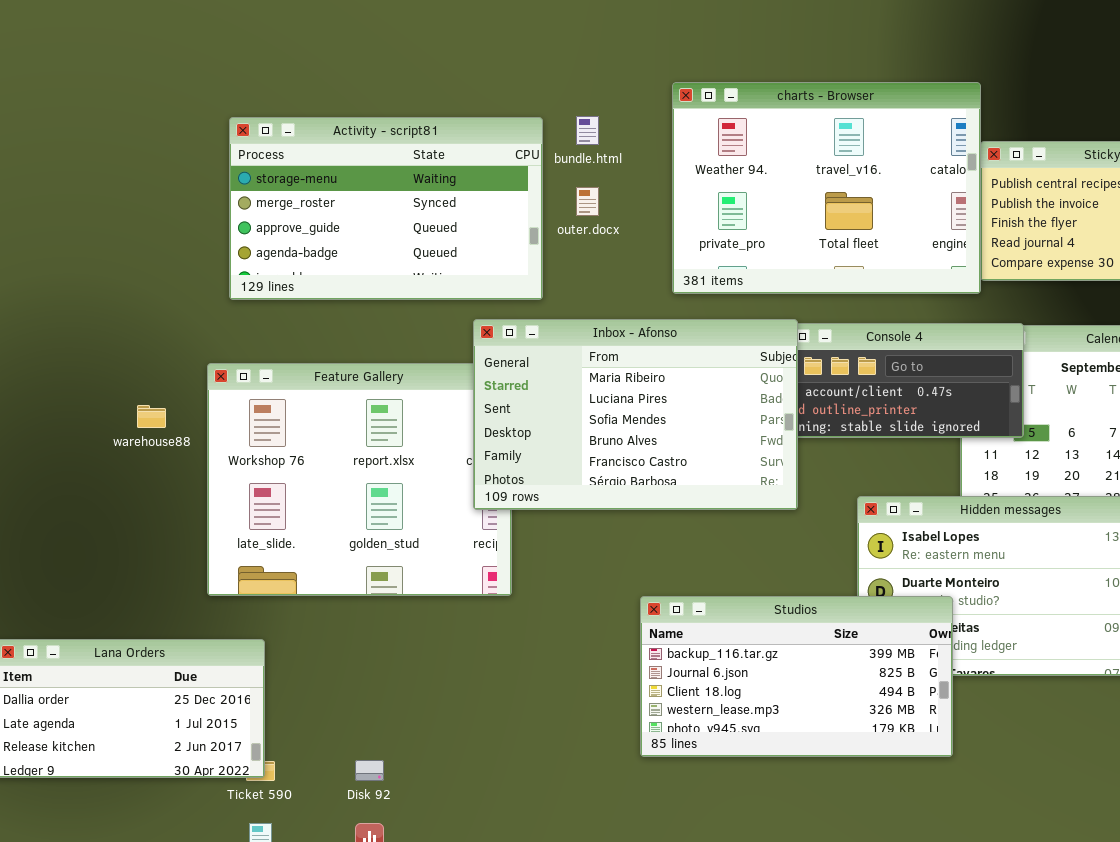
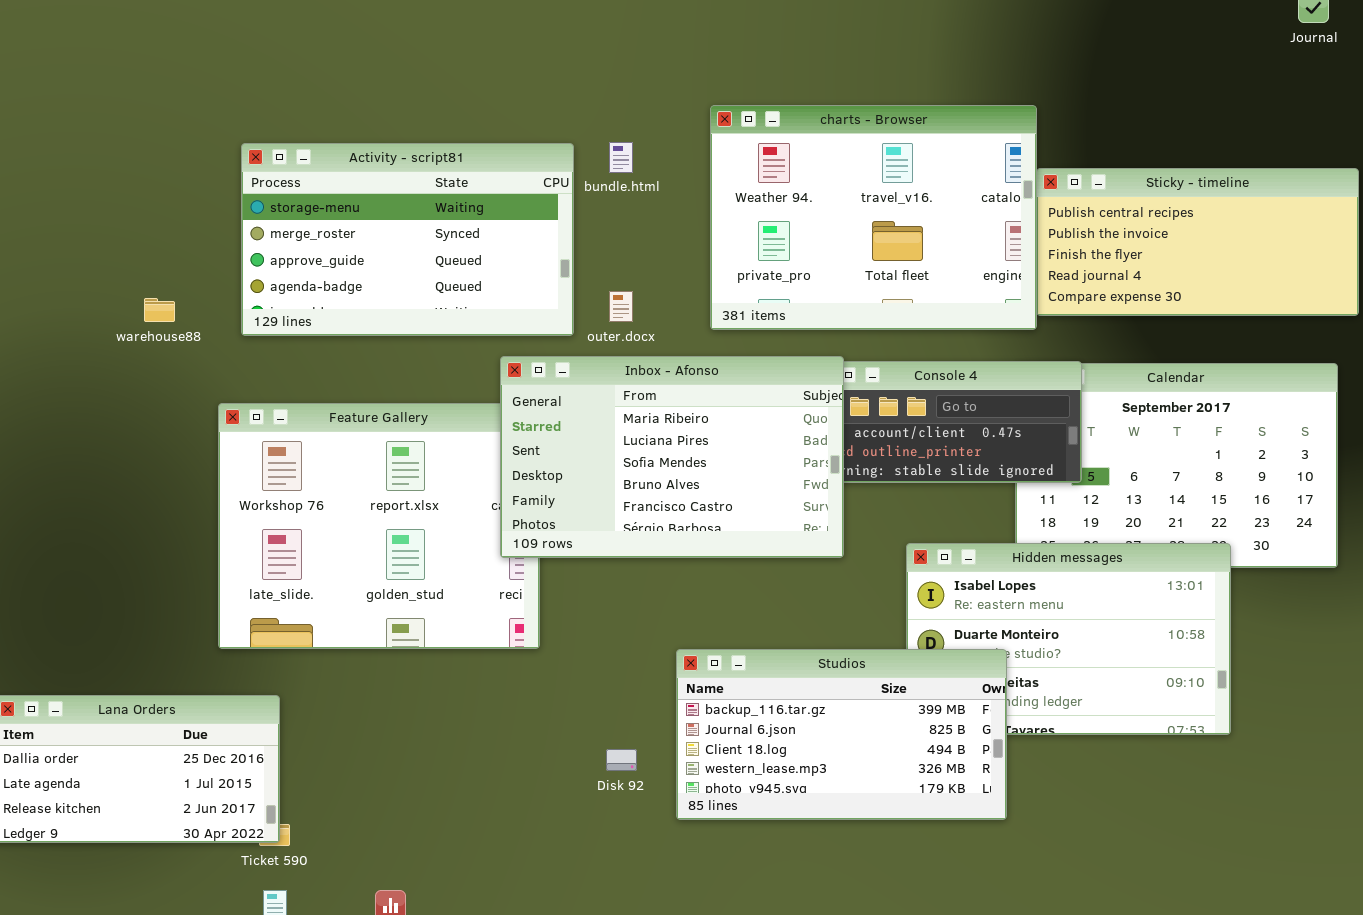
outer.docx: [576,187,599,216] -> [609,291,633,322], moved
warehouse88: [137,405,166,428] -> [144,298,175,322], moved
Disk 92: [355,760,384,781] -> [606,749,637,771], moved

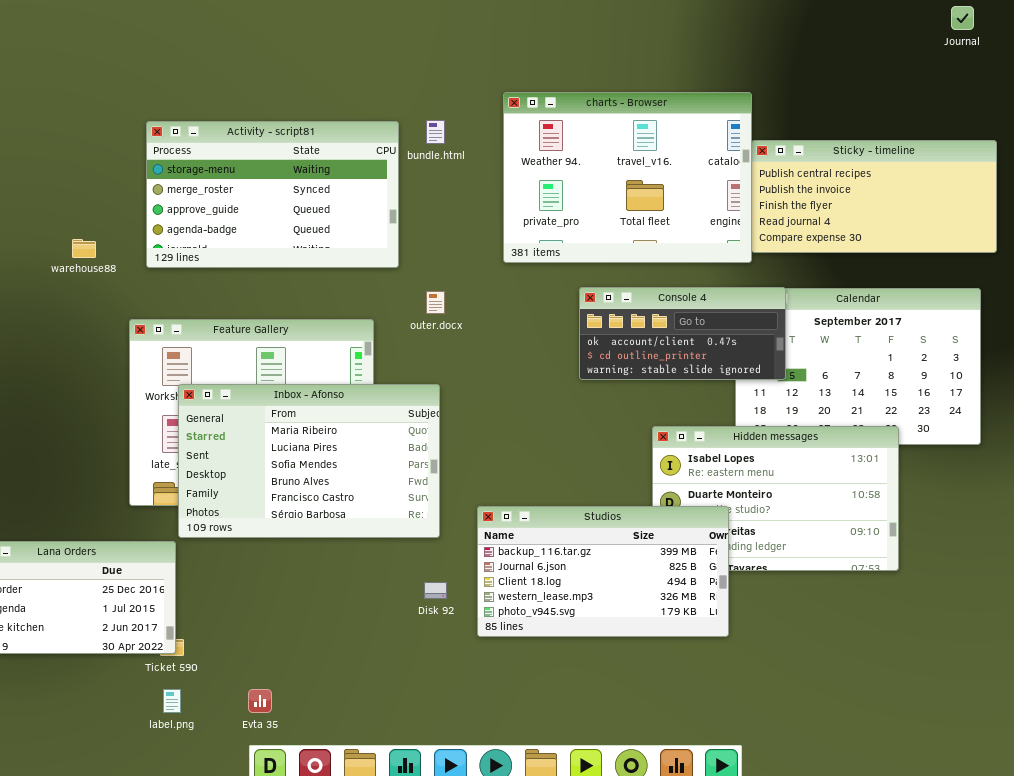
outer.docx: [609,291,633,322] -> [426,291,445,314], moved
Inbox - Afonso: [500,356,844,558] -> [178,384,440,538], moved

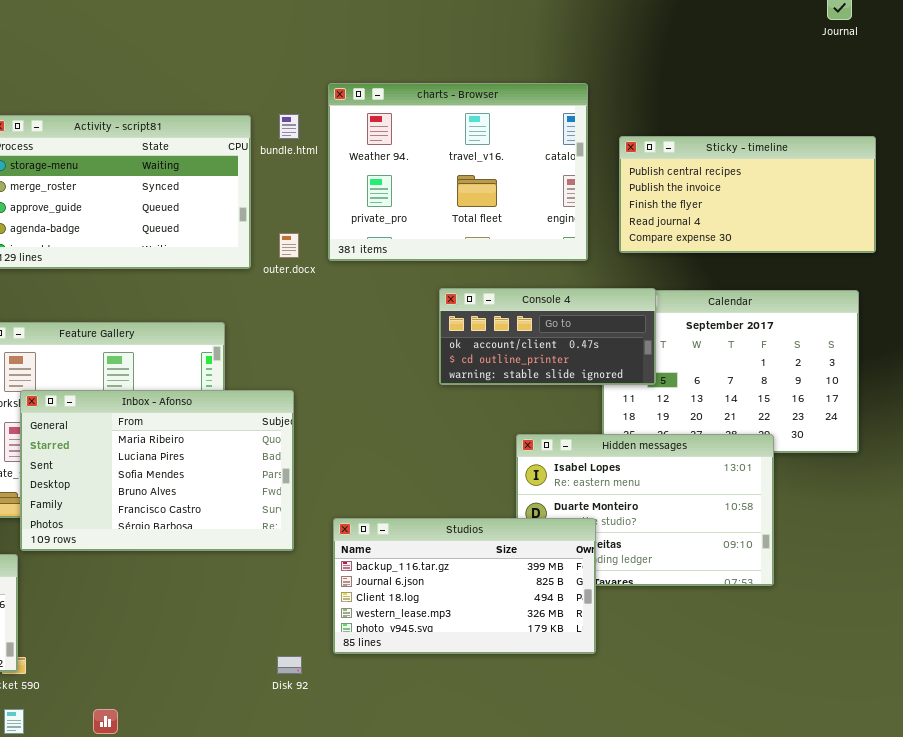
charts - Browser: [503,92,752,263] -> [328,83,588,261], moved
outer.docx: [426,291,445,314] -> [279,233,299,258], moved
Disk 92: [424,582,447,599] -> [277,656,302,674], moved

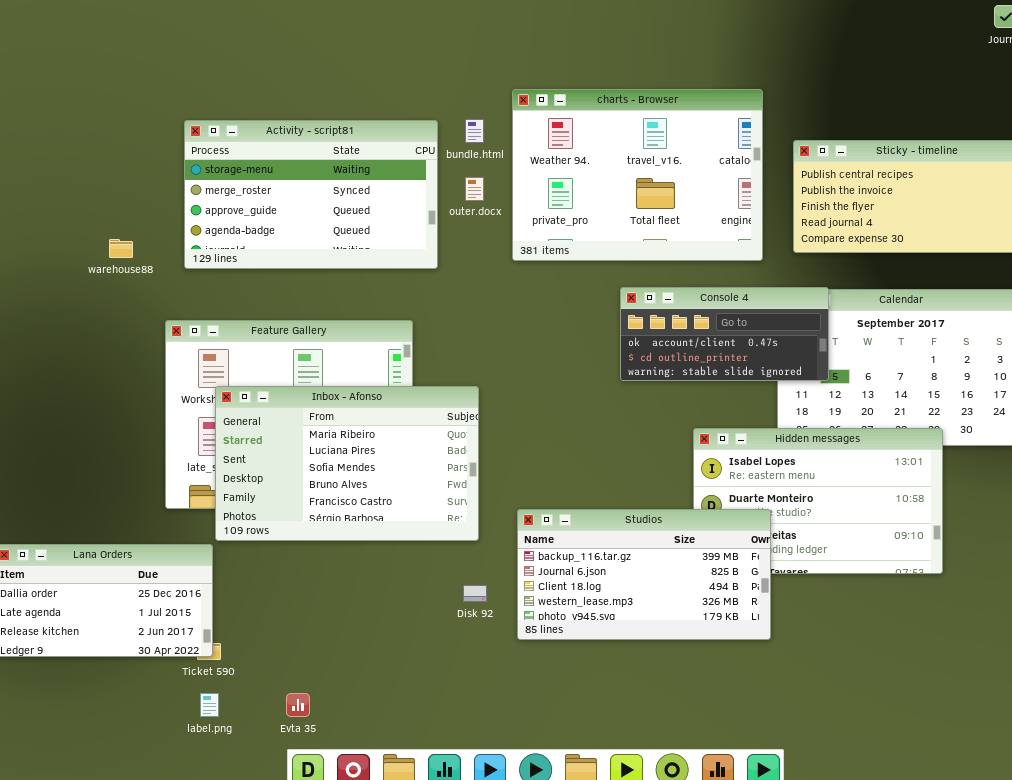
outer.docx: [279,233,299,258] -> [465,177,484,201], moved
Disk 92: [277,656,302,674] -> [463,585,487,602], moved

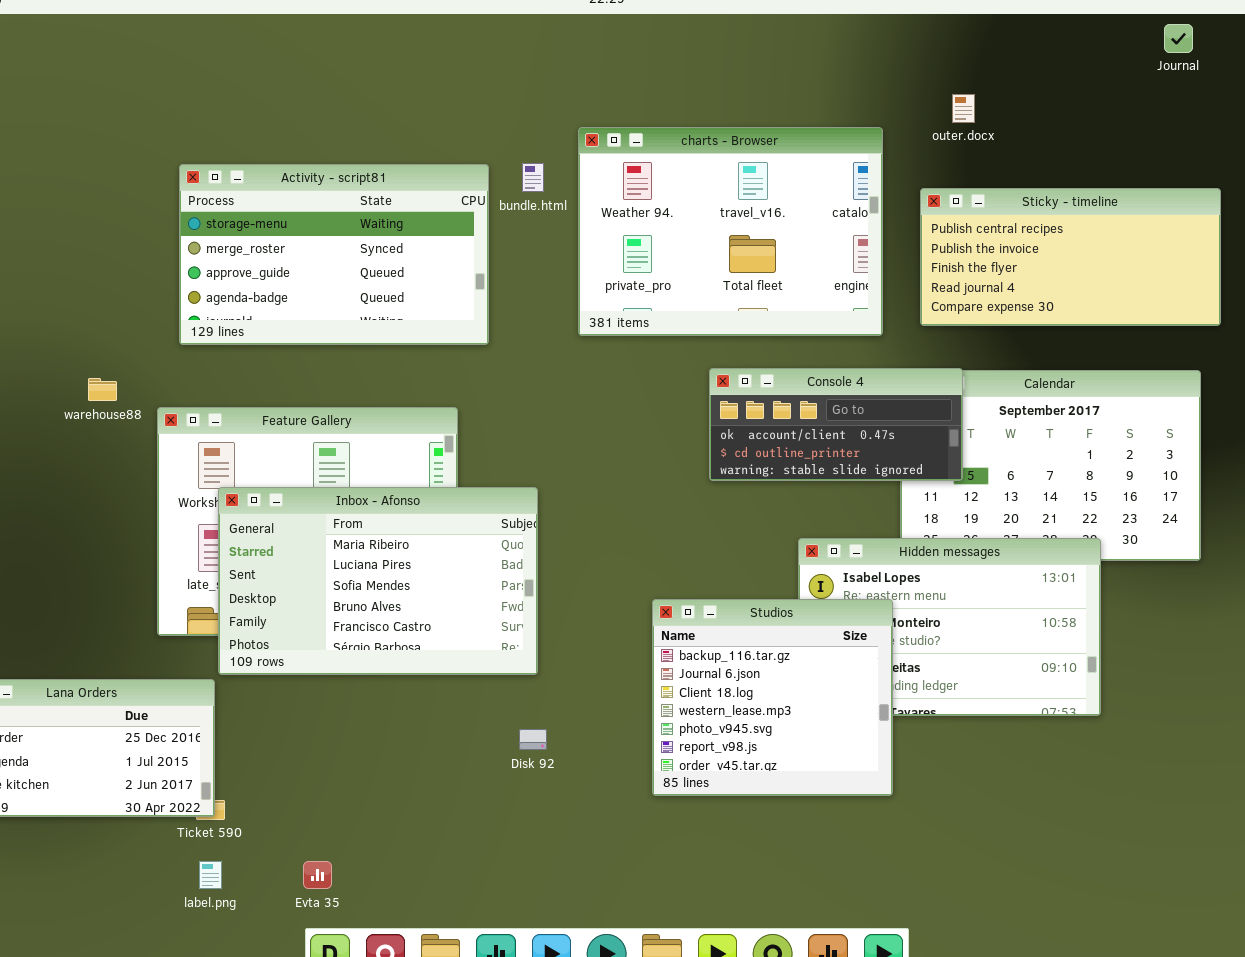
outer.docx: [465,177,484,201] -> [952,94,975,123], moved
warehouse88: [109,239,133,258] -> [88,378,117,401], moved
Studios: [517,509,771,640] -> [652,599,893,796], resized

